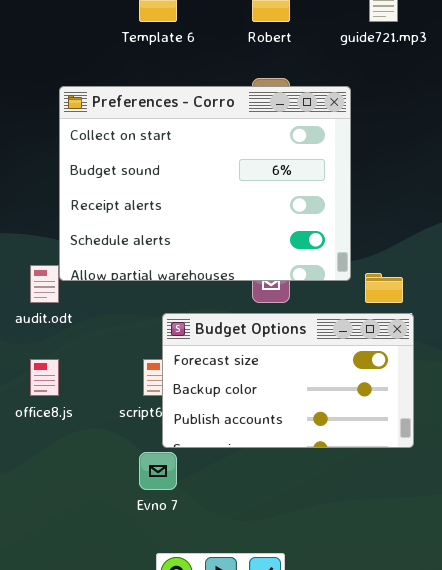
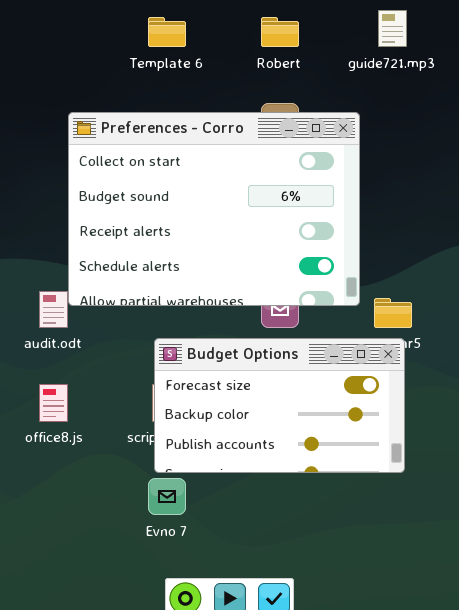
Budget Options: [162,313,414,448] -> [154,338,405,473], moved

